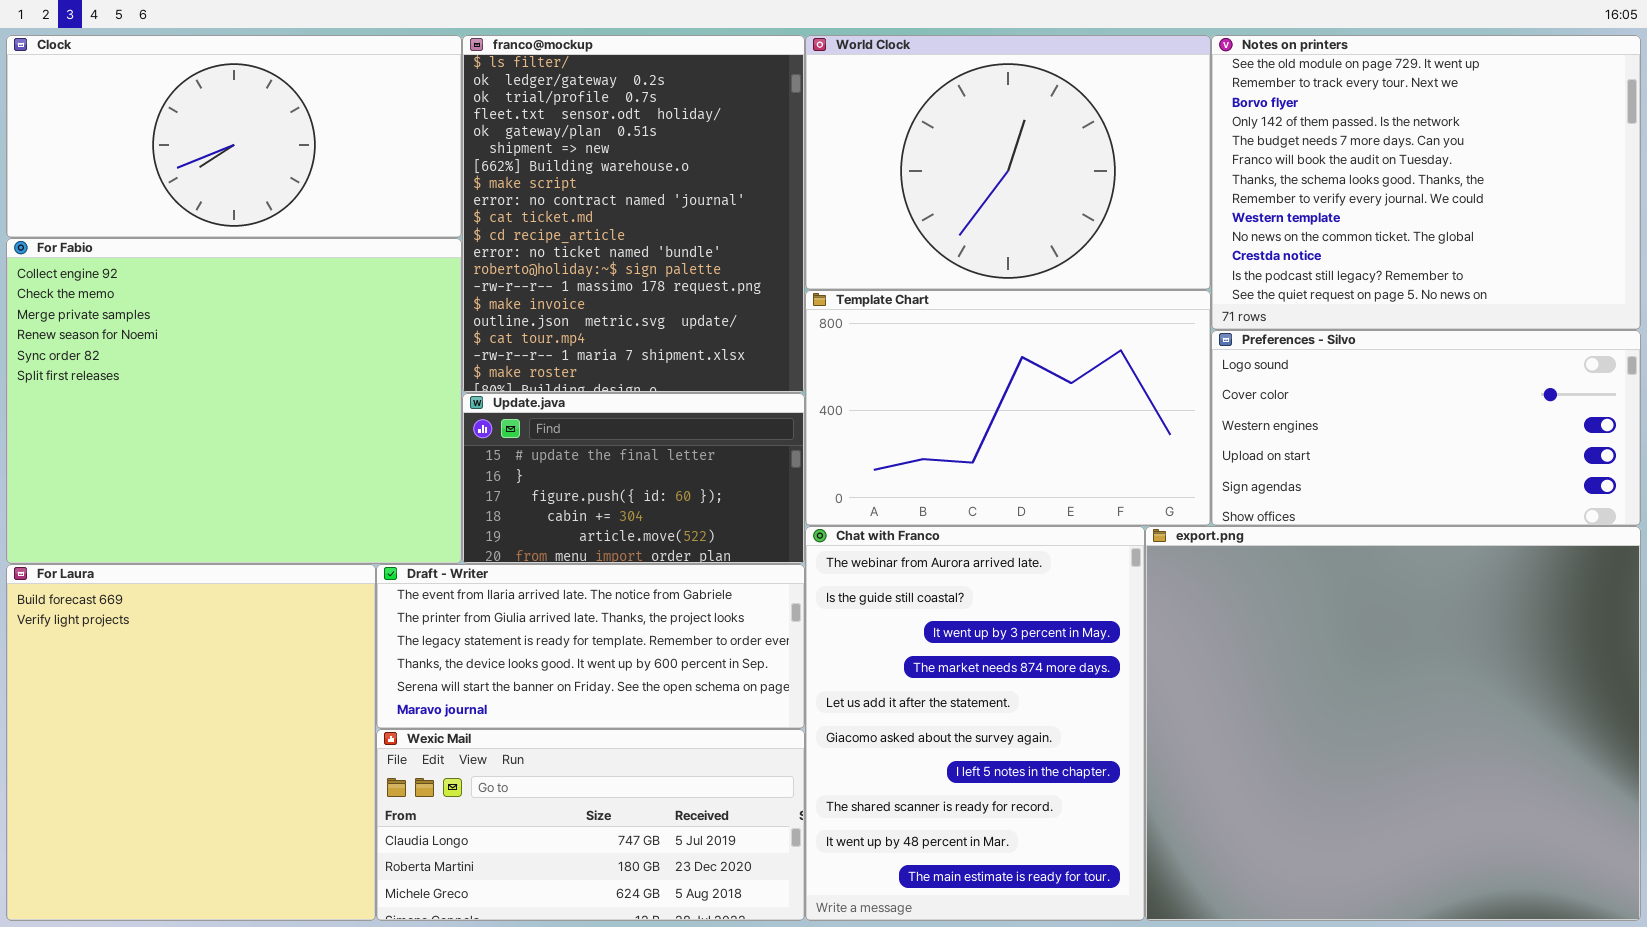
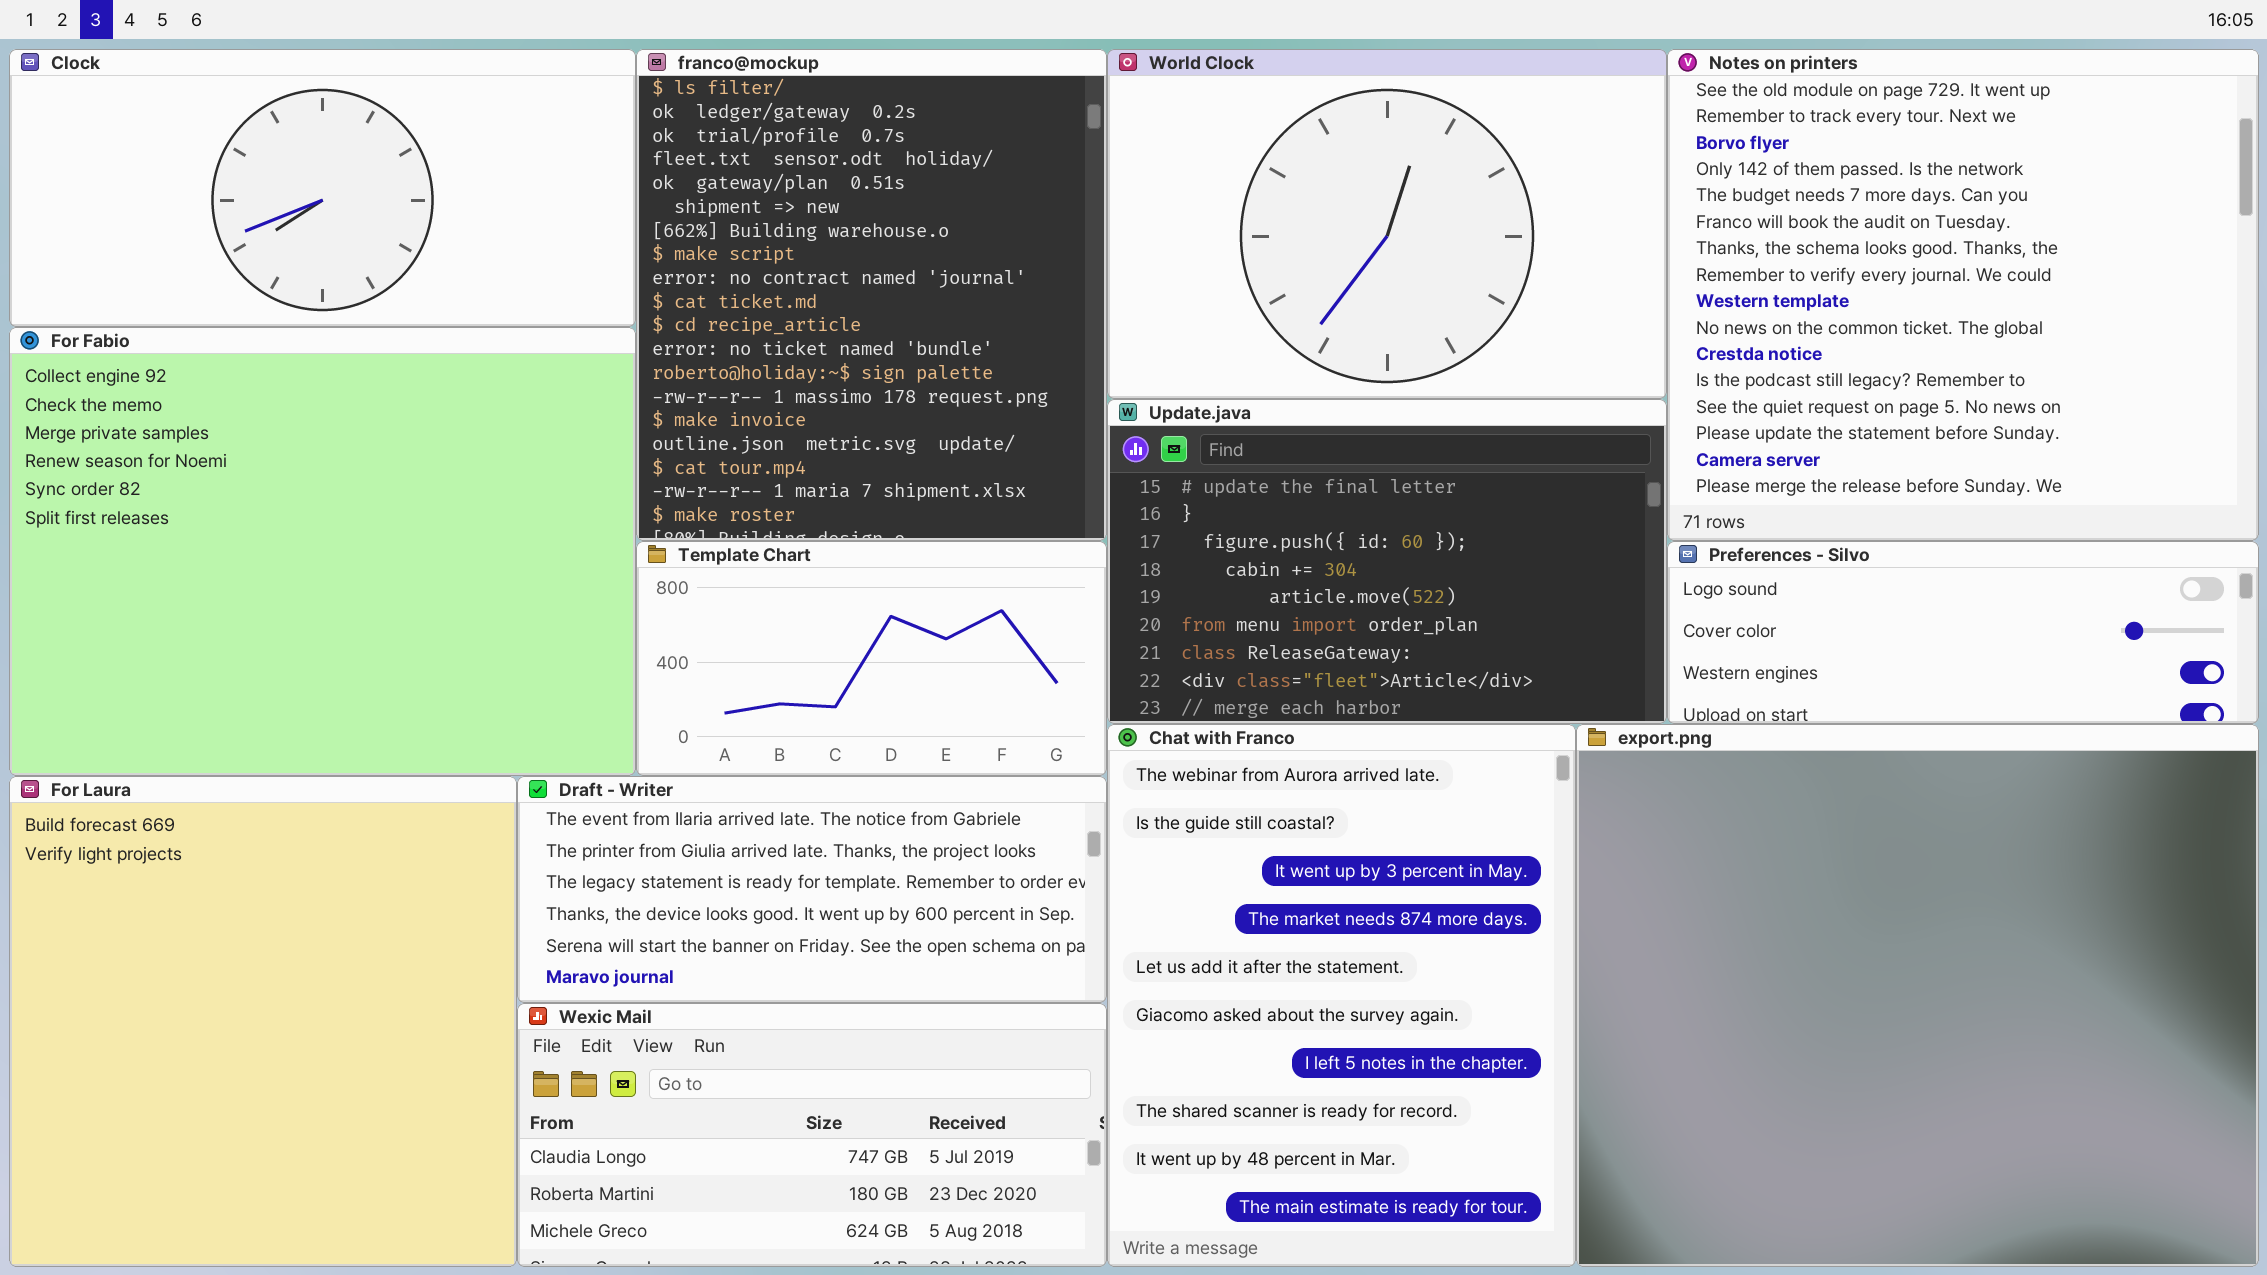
Notes on printers: [1211,35,1641,330] -> [1667,49,2259,541], resized
Template Chart: [805,290,1211,526] -> [636,541,1107,776], moved, resized
Preferences - Silvo: [1211,330,1641,526] -> [1667,541,2259,724], resized
Update.java: [462,393,805,564] -> [1107,399,1667,724], moved, resized

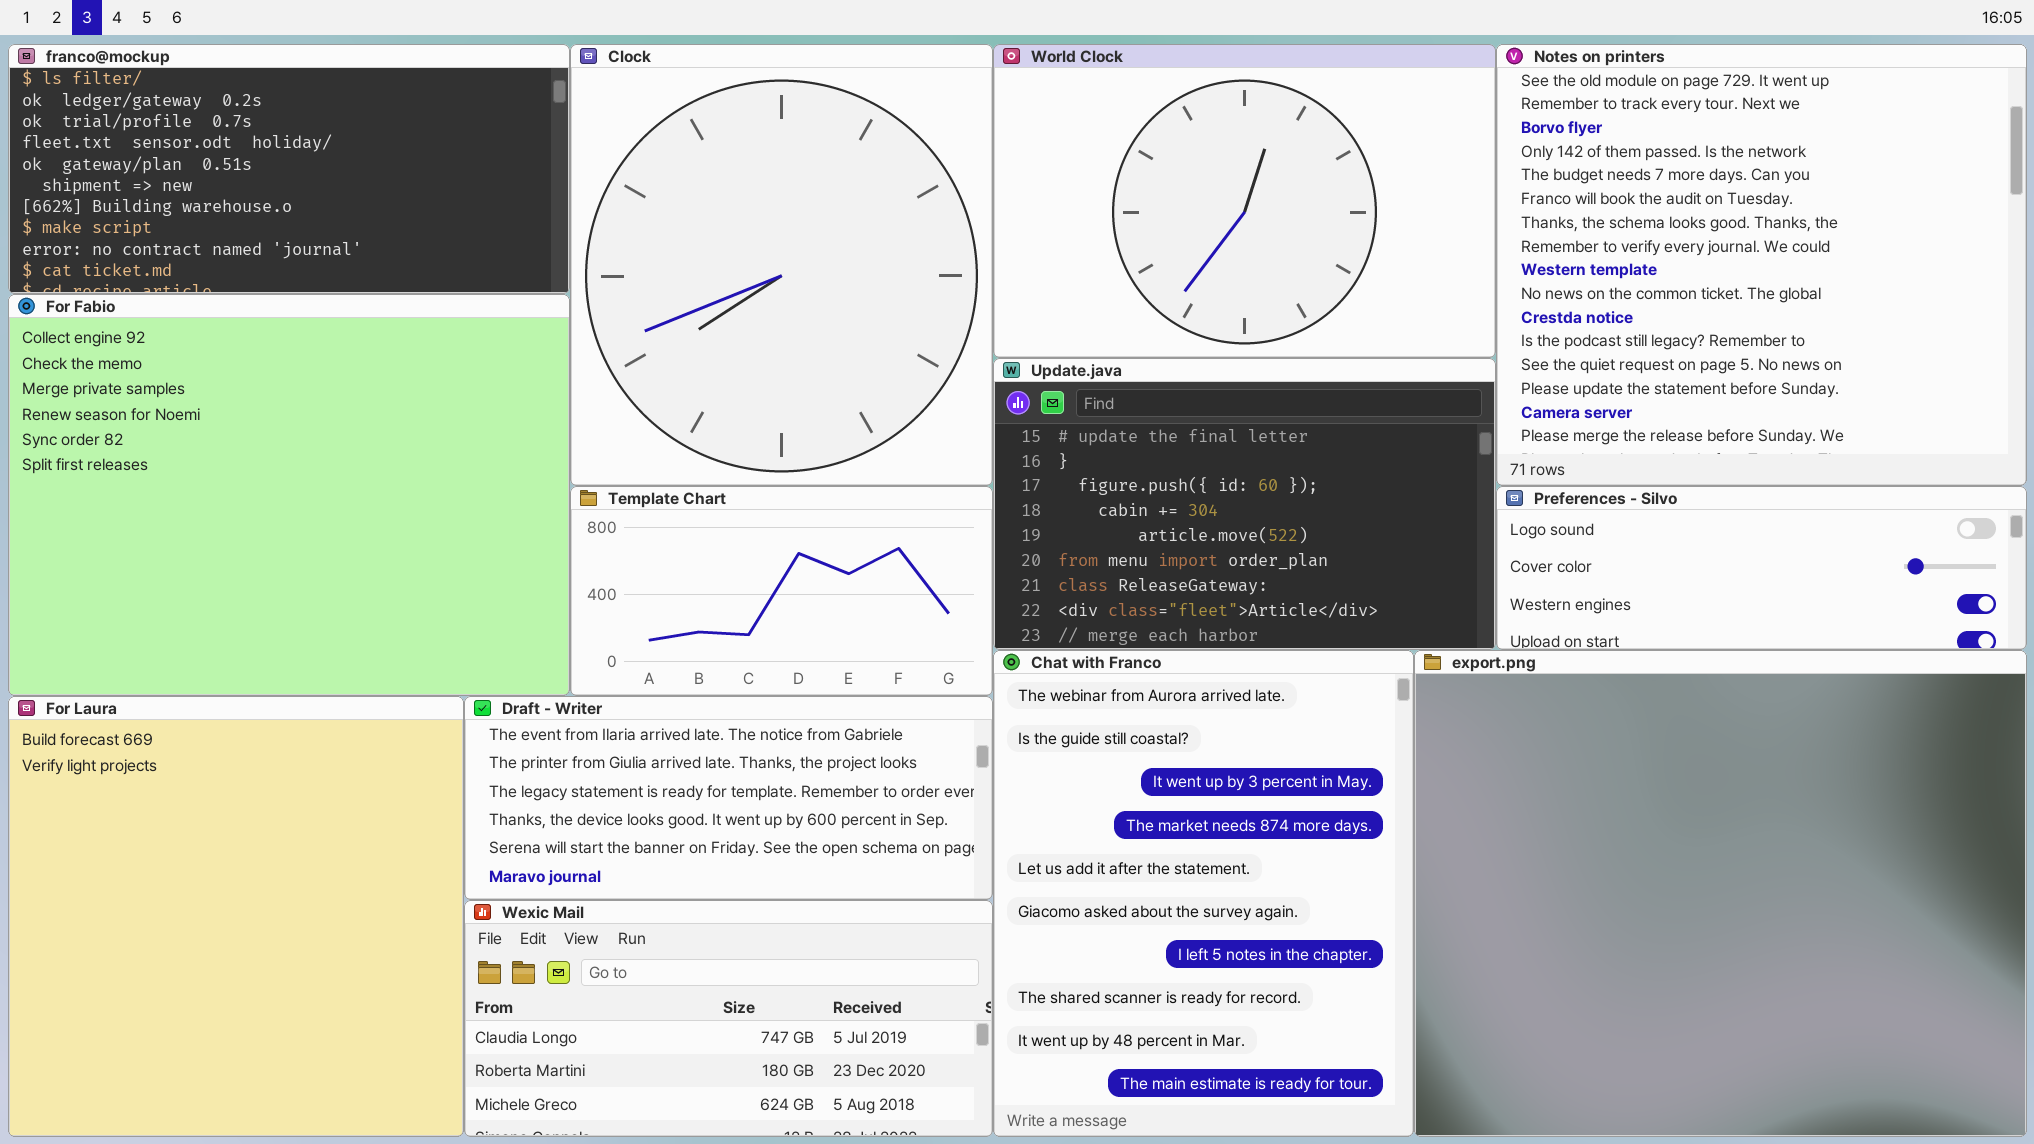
Clock: [9,49,636,327] -> [570,44,993,486], moved, resized
franco@mockup: [636,49,1107,541] -> [8,44,570,294], moved, resized

